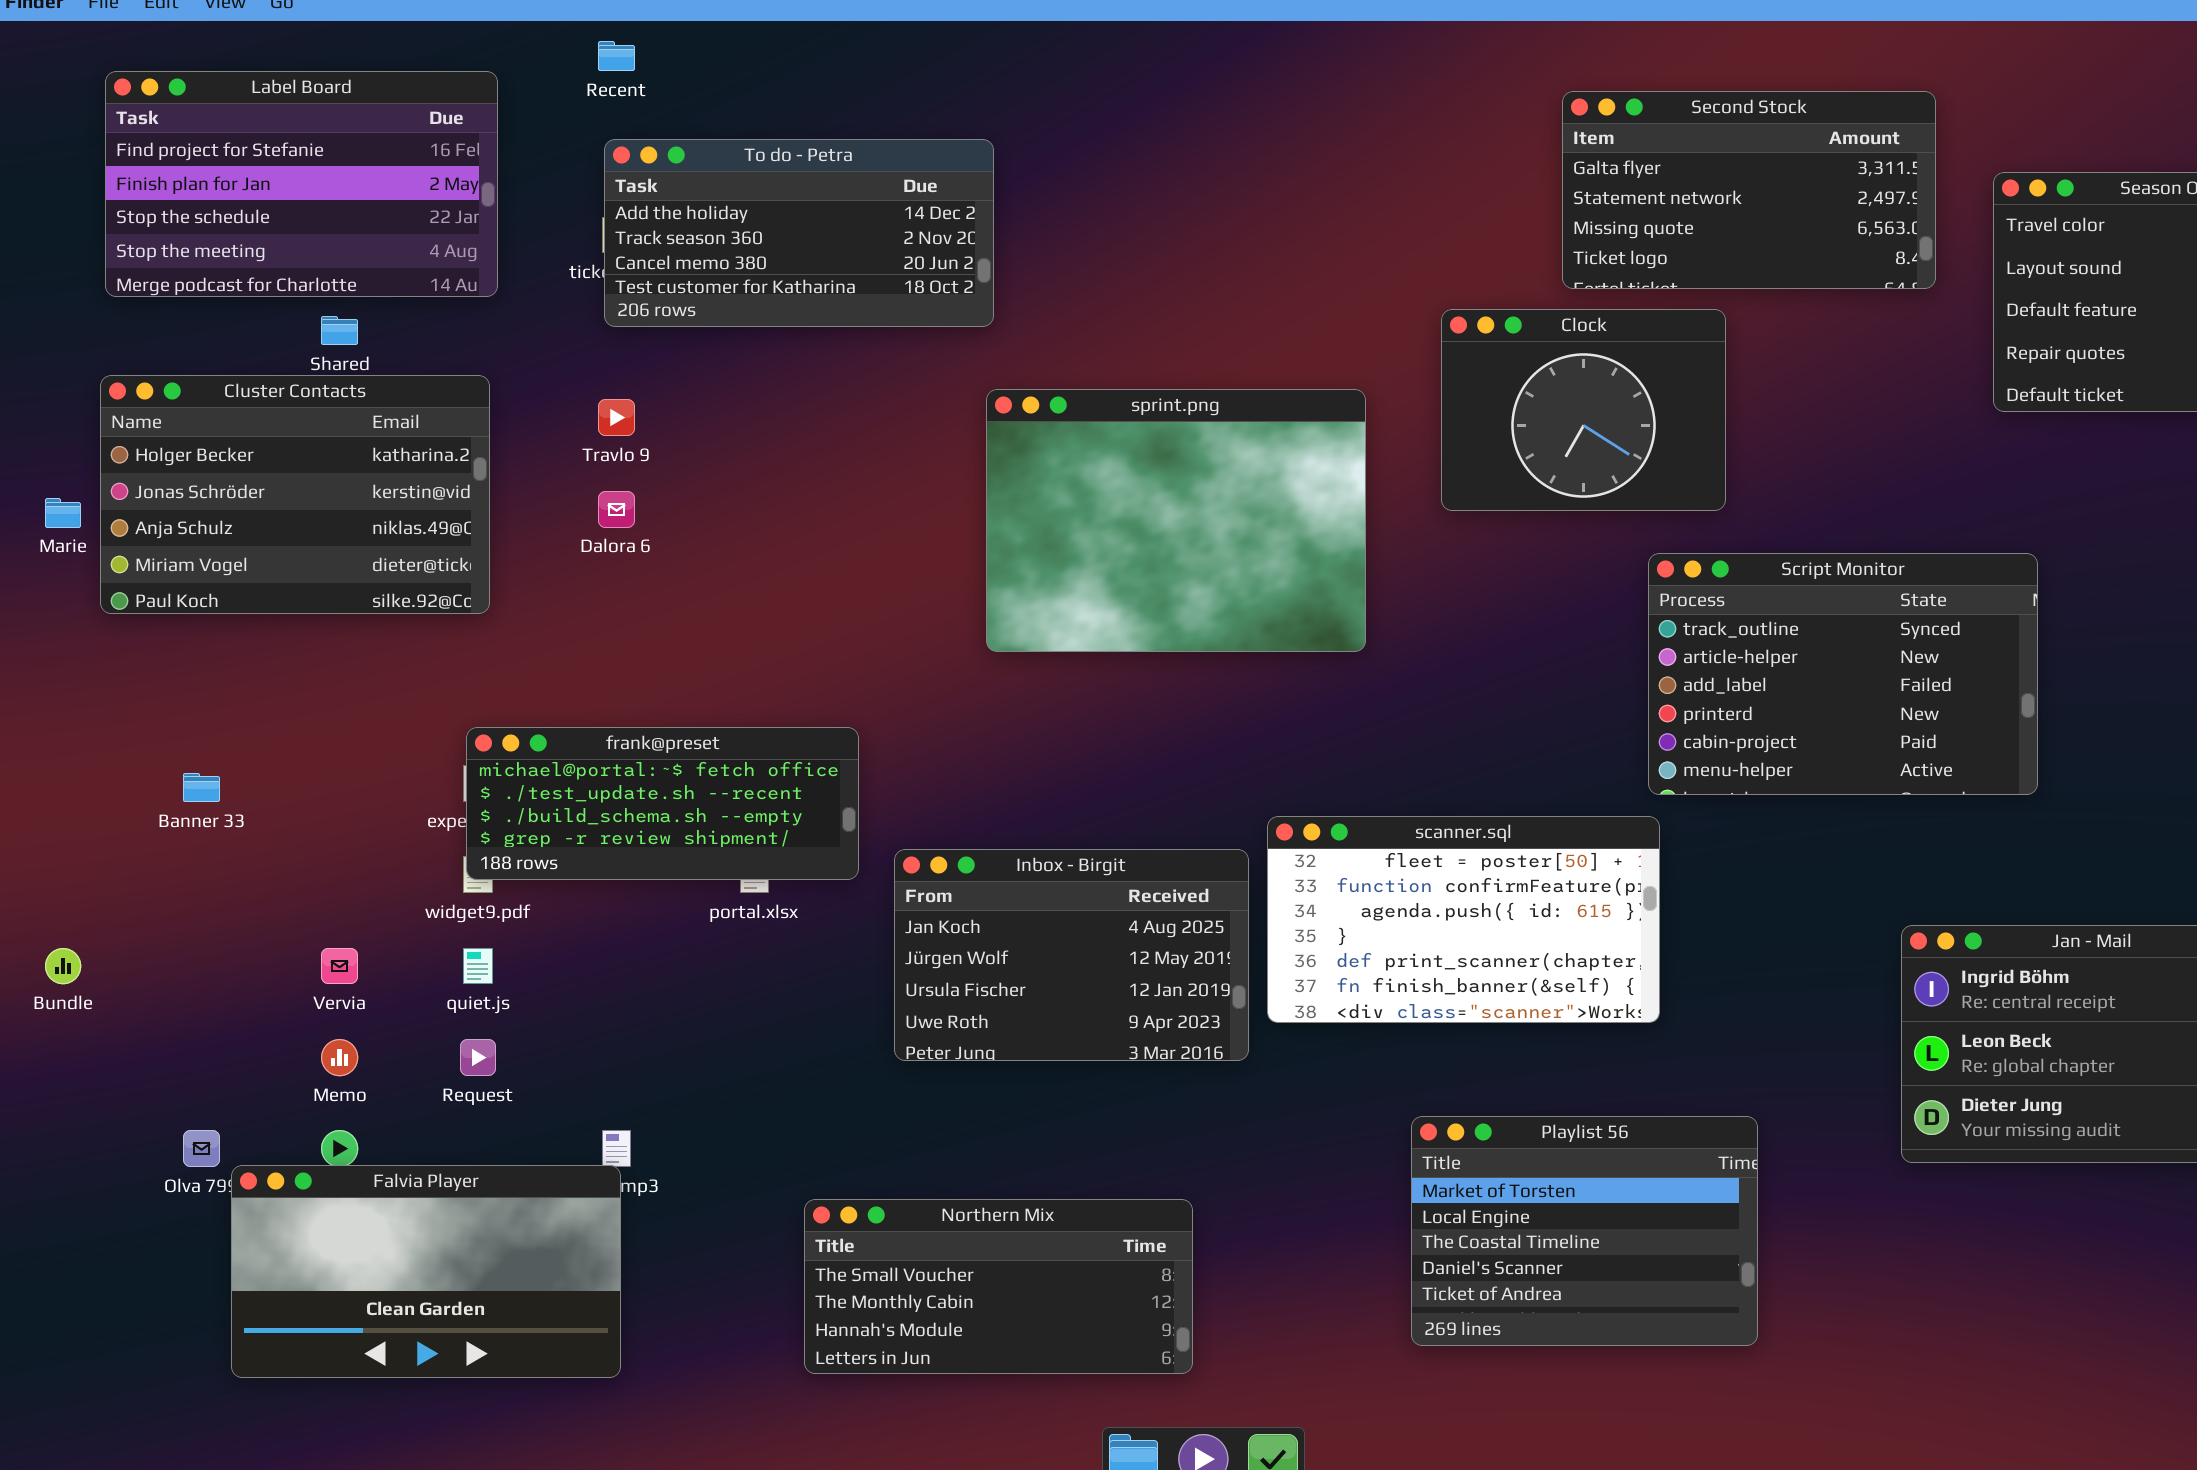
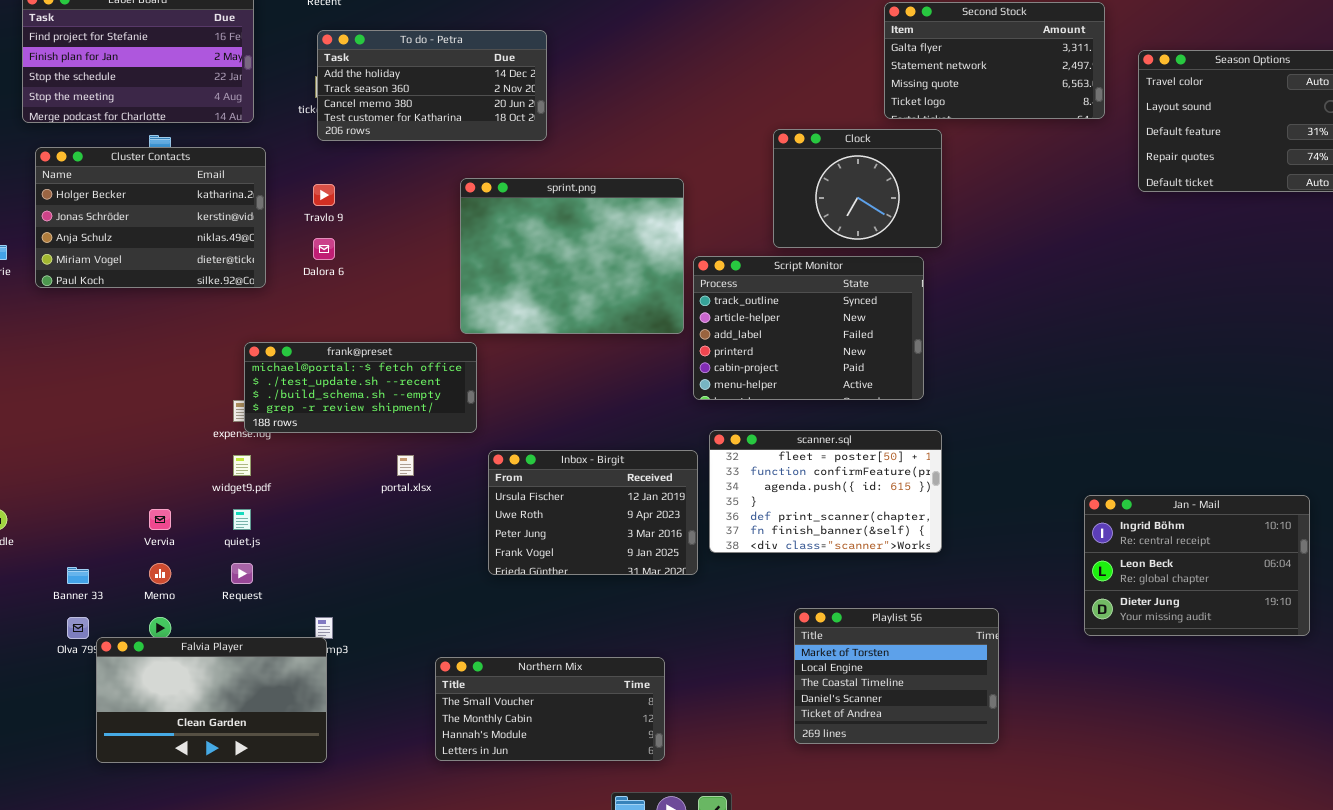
Clock: [1441,309,1726,511] -> [773,129,942,248], moved
Cluster Contacts: [100,375,490,614] -> [35,147,266,288], moved
sprint.png: [986,389,1366,652] -> [460,178,684,334], moved
Script Monitor: [1648,553,2038,795] -> [693,256,924,400], moved
frank@preset: [466,727,859,880] -> [244,342,477,433], moved
Banner 33: [183,773,220,802] -> [67,567,89,584], moved
Inbox - Birgit: [894,849,1249,1061] -> [488,450,698,575], scrolled down 2 rows

